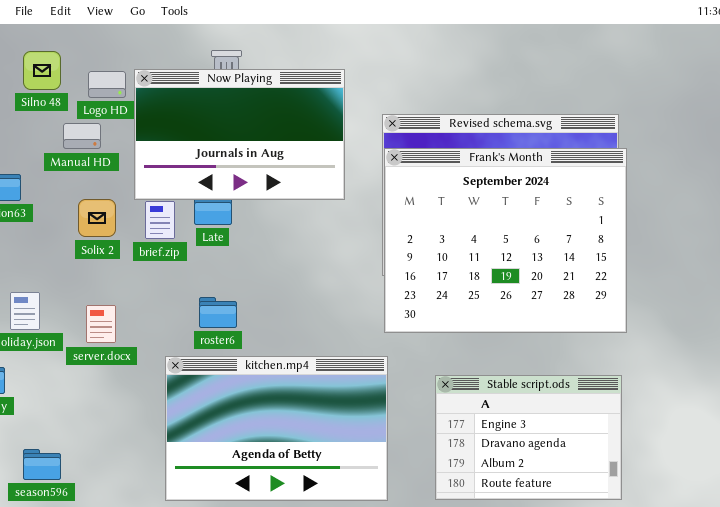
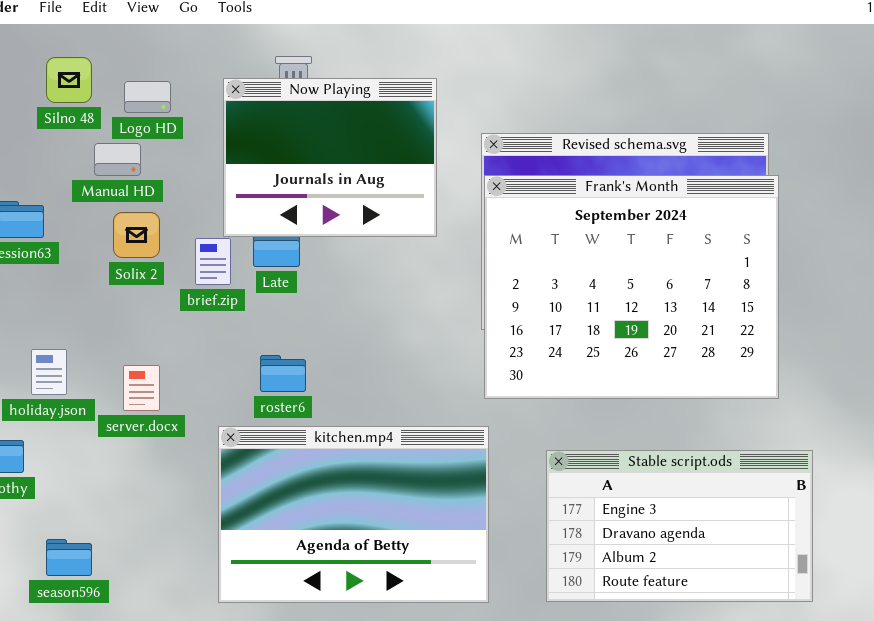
Now Playing: [134,69,345,200] -> [223,78,437,237], resized
Solix 2: [78,199,116,237] -> [113,212,160,258], moved
Stable script.ods: [435,375,622,500] -> [546,450,813,602], resized

